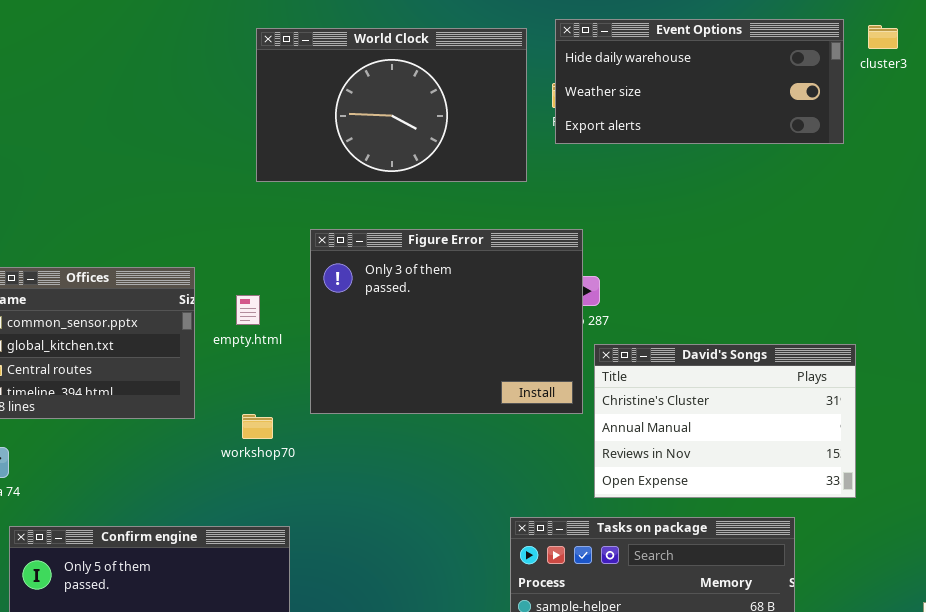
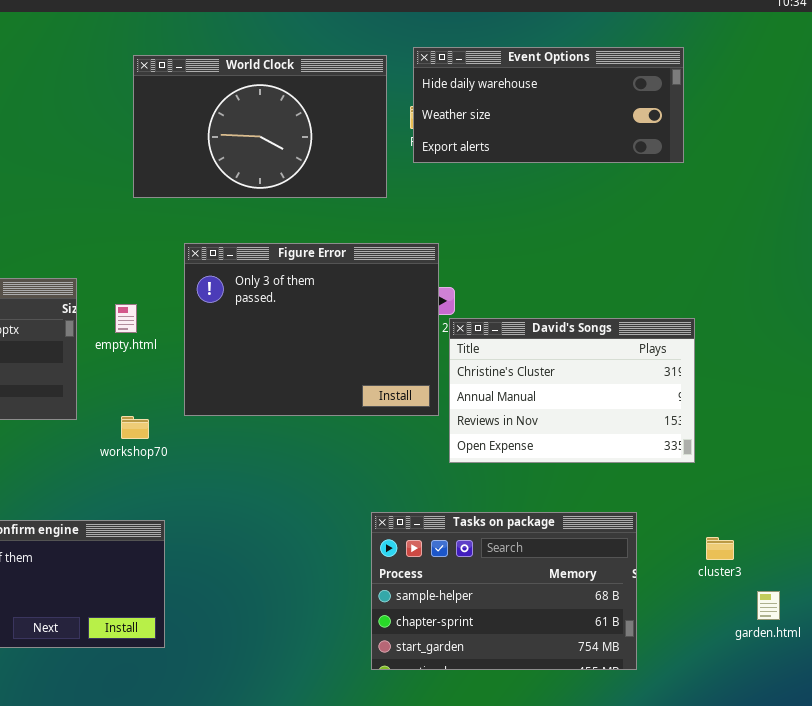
cluster3: [868,25,898,49] -> [706,537,734,560], moved
David's Songs: [594,344,856,498] -> [449,318,695,463], moved

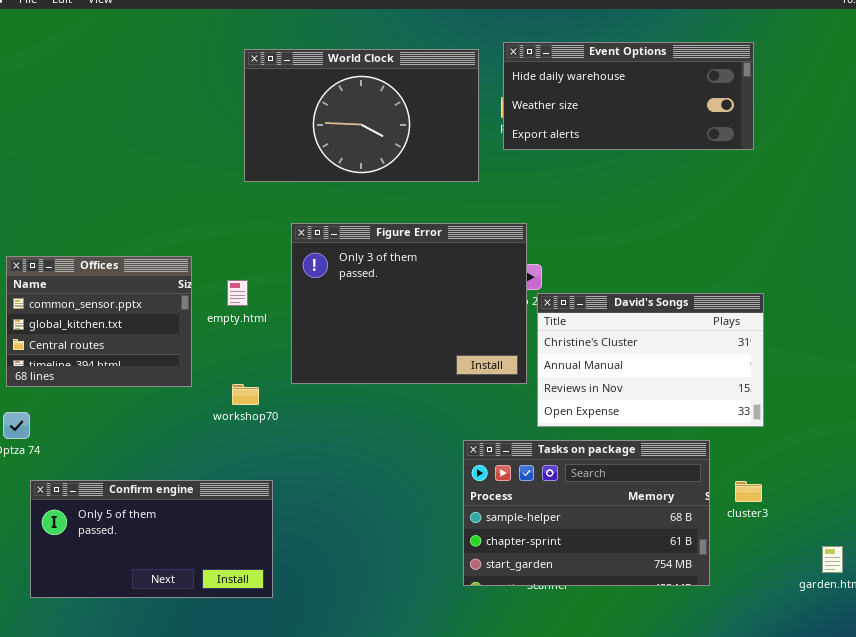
Tasks on package: [371,512,637,670] -> [463,440,710,586], moved
cluster3: [706,537,734,560] -> [735,481,762,502], moved

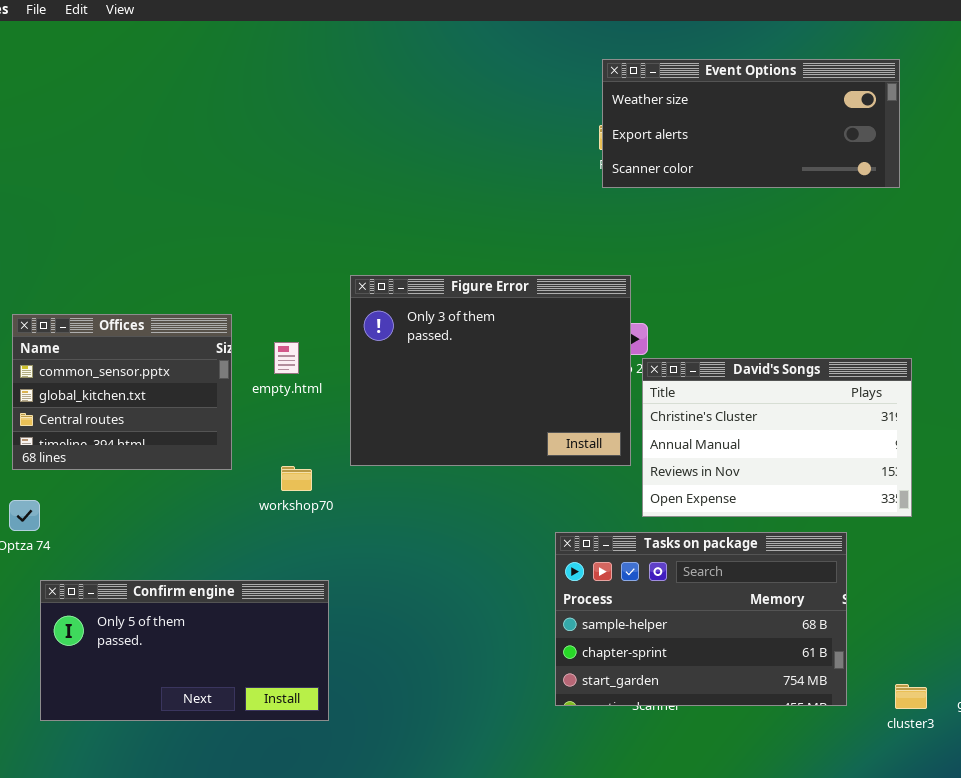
Event Options: [503,42,754,150] -> [602,59,900,188], scrolled down 1 row
World Clock: [244,49,479,182] -> none, closed
cluster3: [735,481,762,502] -> [895,684,927,709], moved

